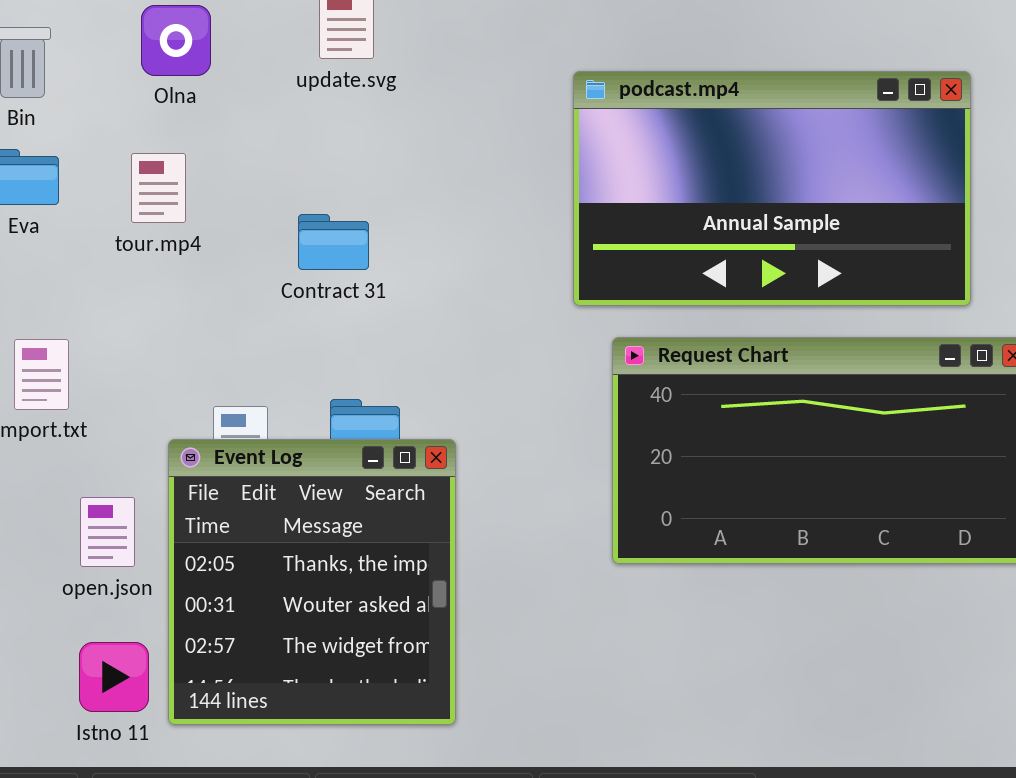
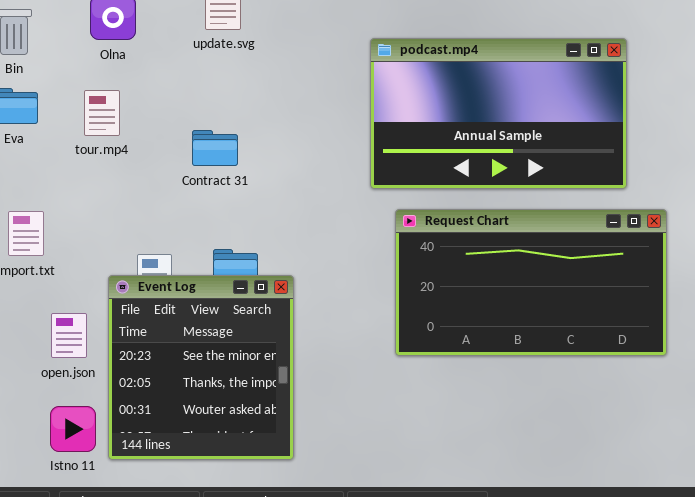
Event Log: [168,439,456,725] -> [108,275,294,460], scrolled up 1 row

